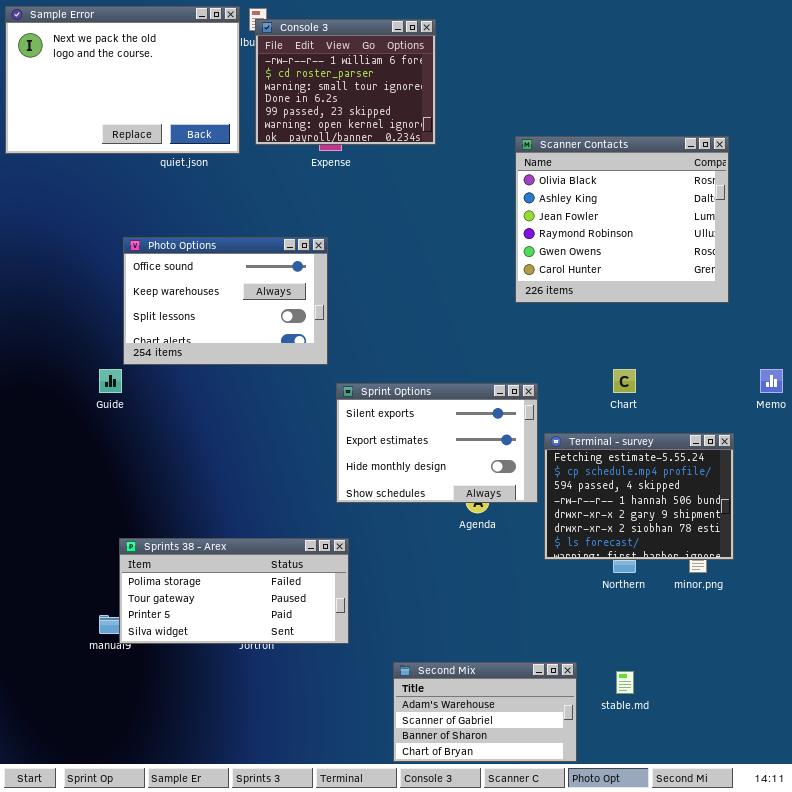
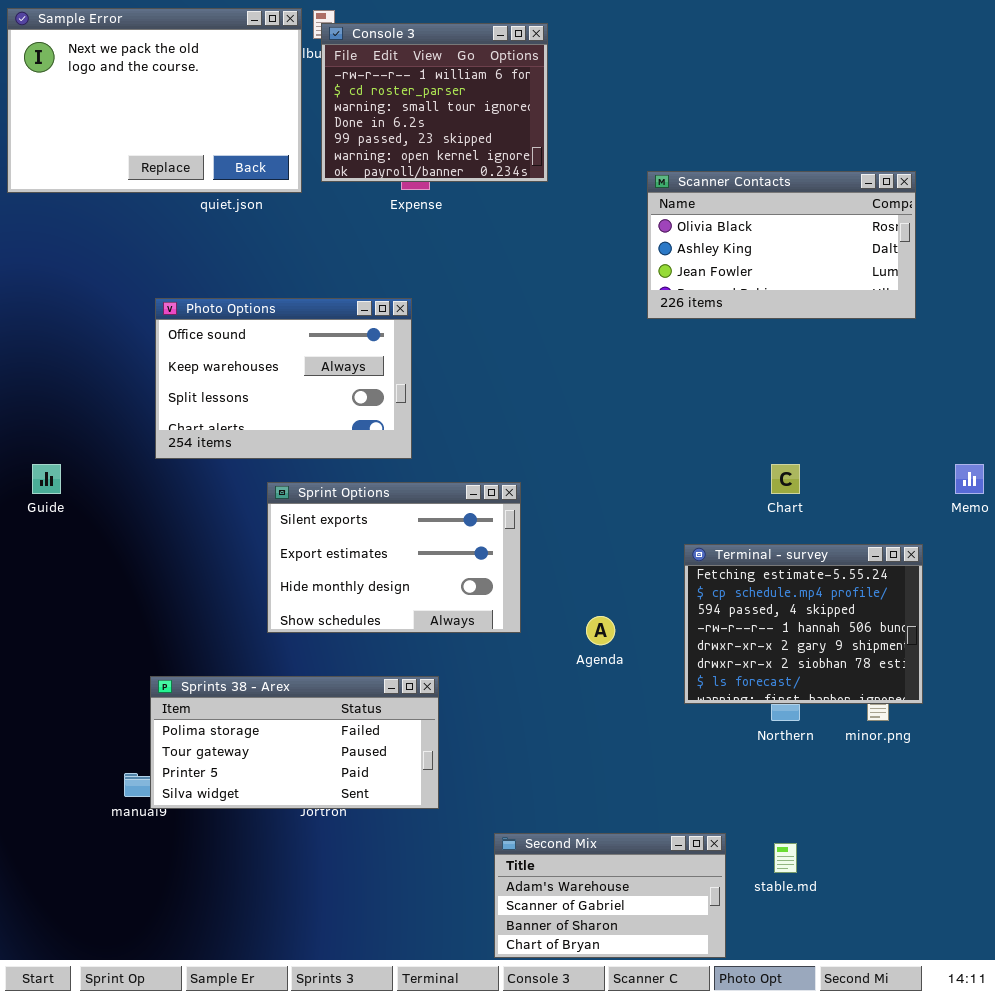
Scanner Contacts: [515,136,729,303] -> [647,171,916,319], resized
Guide: [99,369,122,393] -> [32,464,61,494], moved
Sprint Options: [336,383,538,503] -> [267,482,521,633], moved

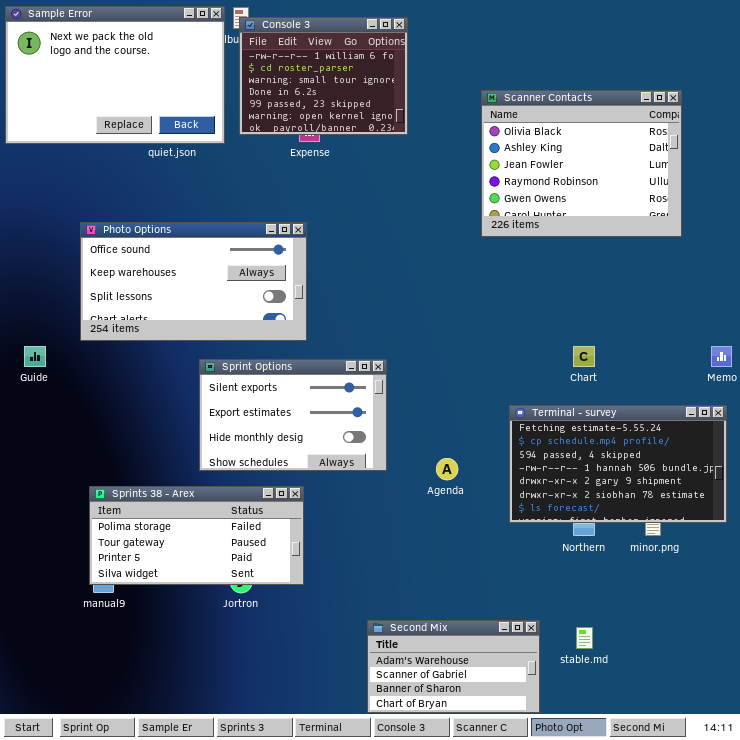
Scanner Contacts: [647,171,916,319] -> [481,90,682,237], resized
Photo Options: [155,298,412,459] -> [80,222,307,341], resized
Terminal - survey: [684,544,923,704] -> [509,405,727,523], resized
Sprints 38 - Arex: [150,676,439,809] -> [89,486,304,585], moved

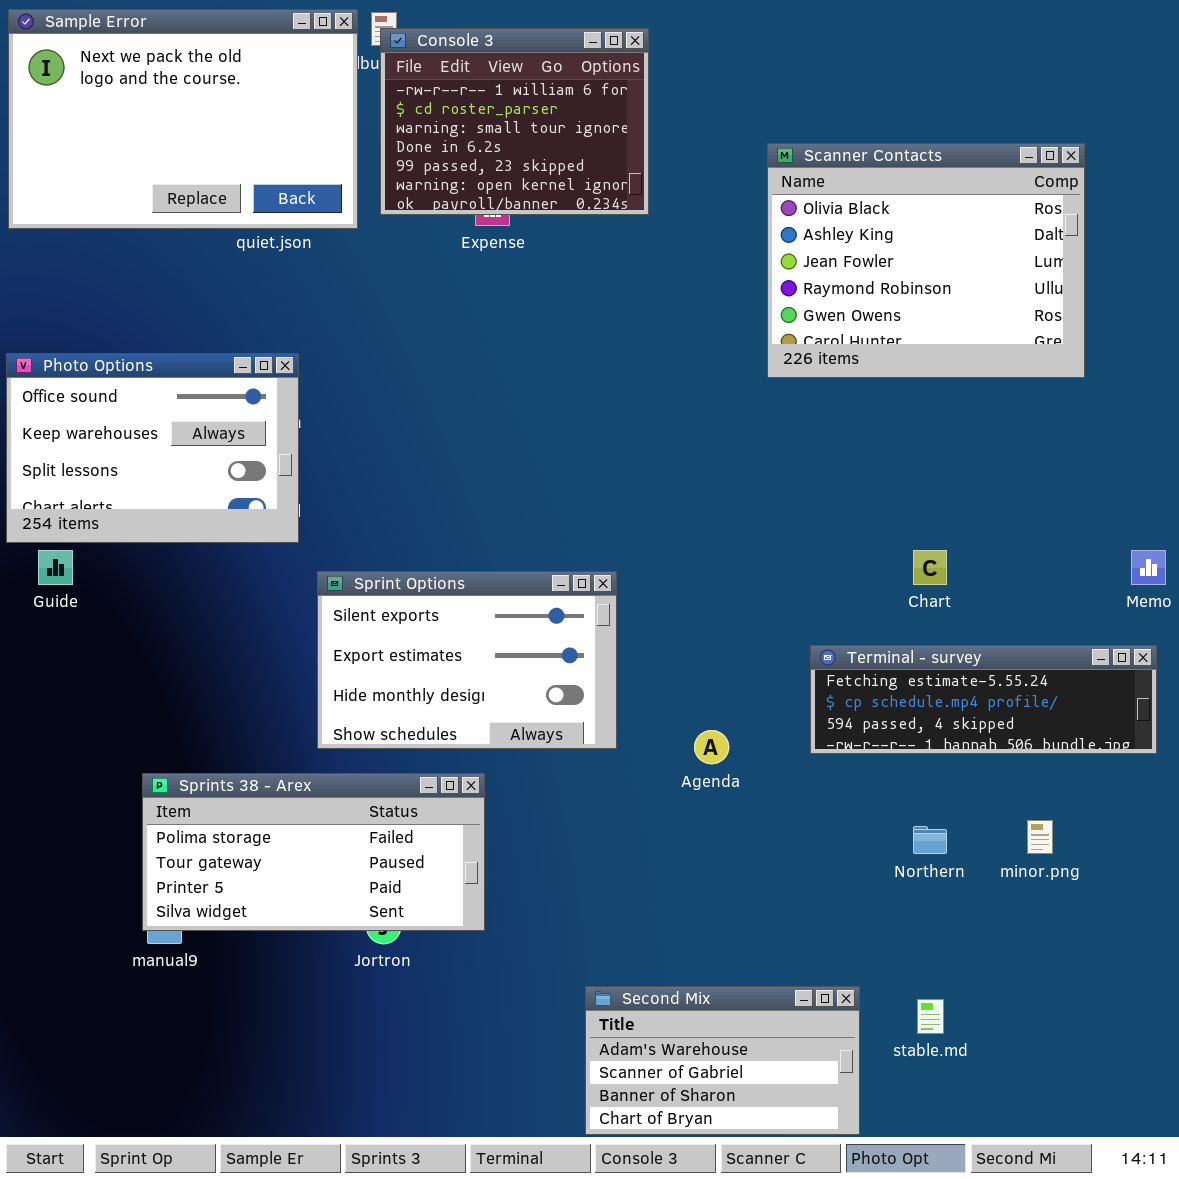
Photo Options: [80,222,307,341] -> [6,353,299,543], moved, resized
Terminal - survey: [509,405,727,523] -> [810,645,1157,754], resized

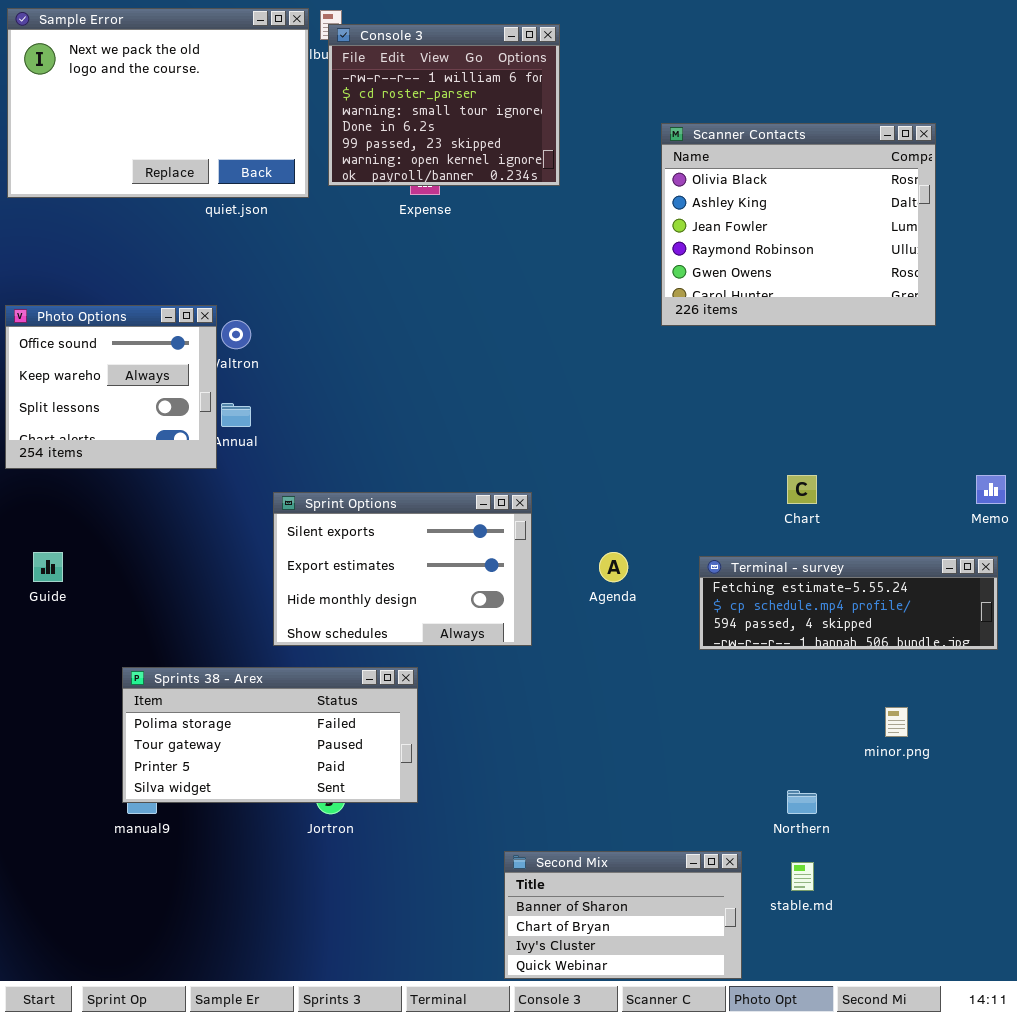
Photo Options: [6,353,299,543] -> [5,305,217,469], resized
Guide: [38,550,73,585] -> [33,552,63,582], moved
Agenda: [694,730,729,764] -> [599,552,628,582], moved
Northern: [913,826,947,854] -> [787,790,817,814], moved
Second Mix: [585,986,860,1135] -> [504,851,742,979], scrolled down 2 rows

